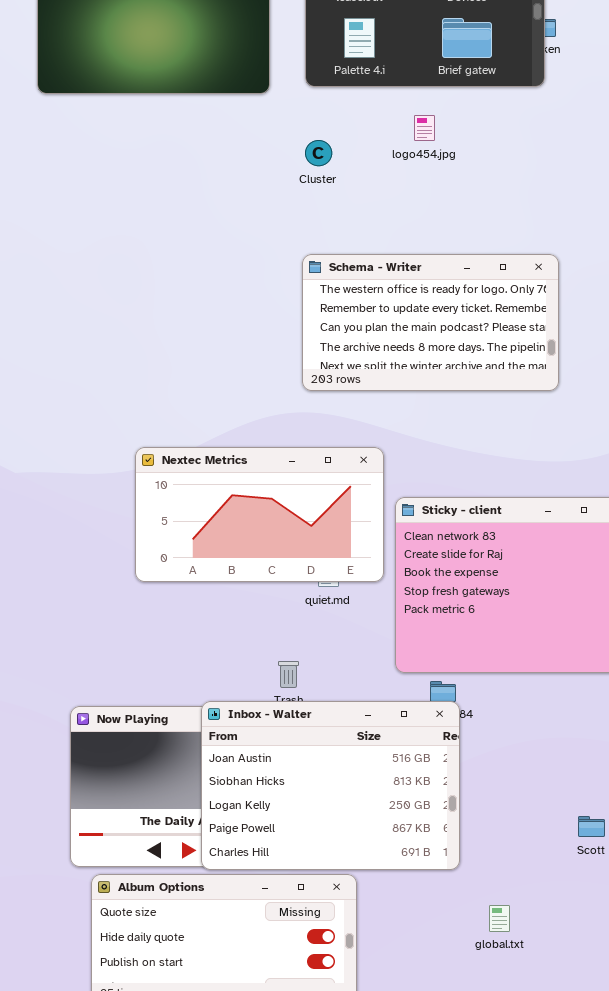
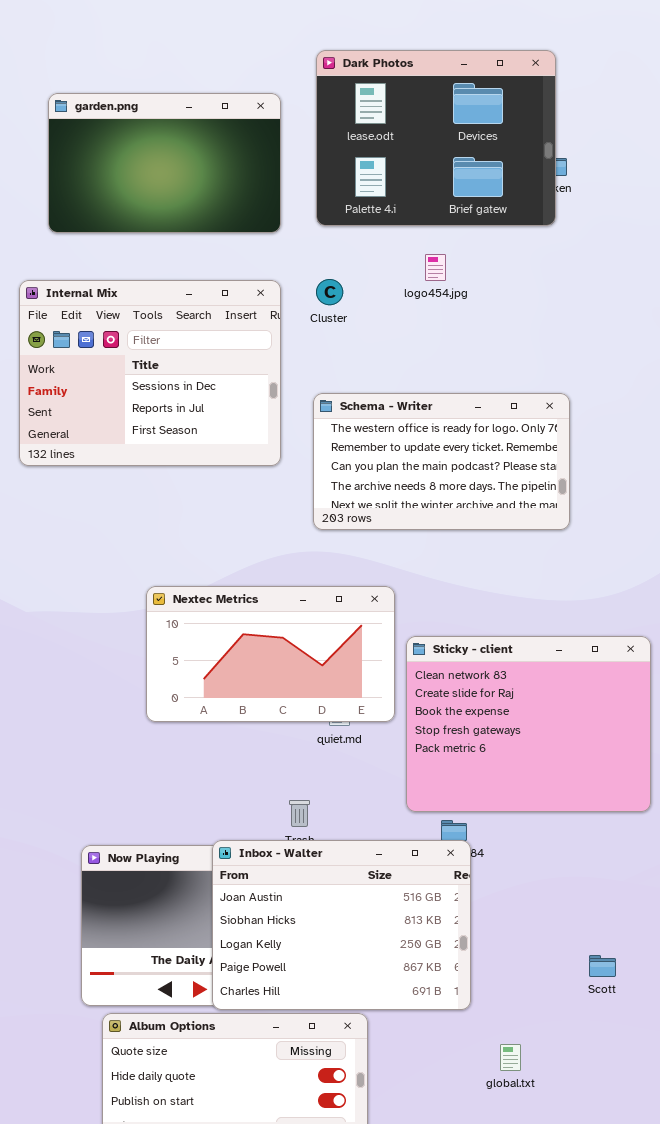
Internal Mix: none -> [19,280,281,466], opened

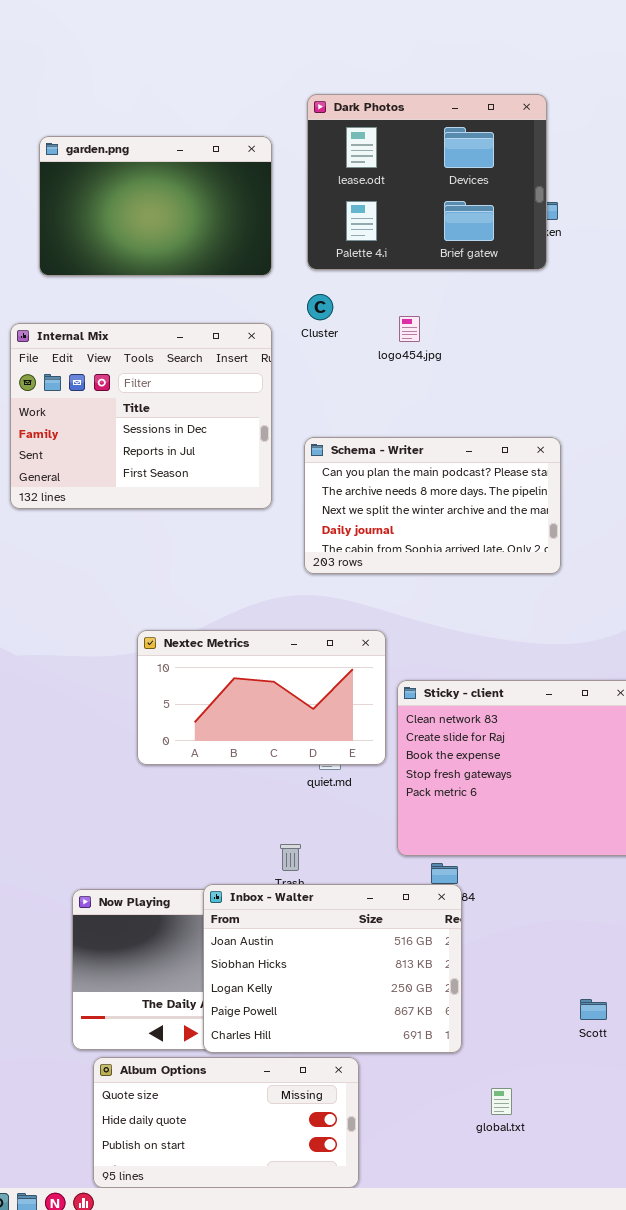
logo454.jpg: [425,254,446,281] -> [399,316,420,342], moved
Cluster: [316,279,343,305] -> [307,294,333,320], moved
Schema - Writer: [313,393,570,530] -> [304,437,561,574], scrolled down 2 rows

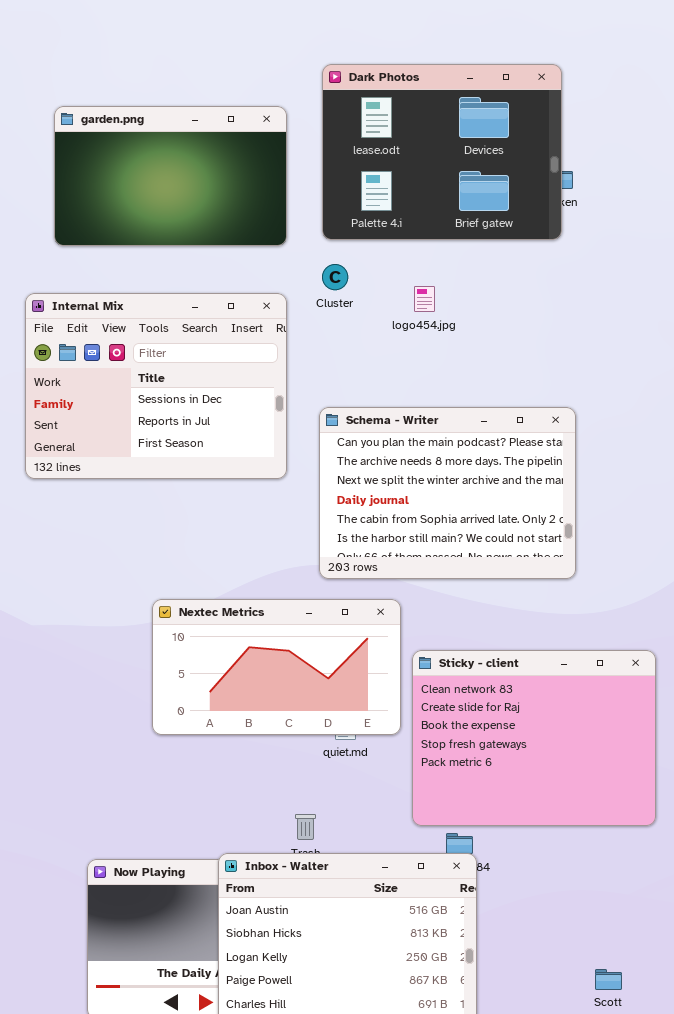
Schema - Writer: [304,437,561,574] -> [319,407,576,579], resized

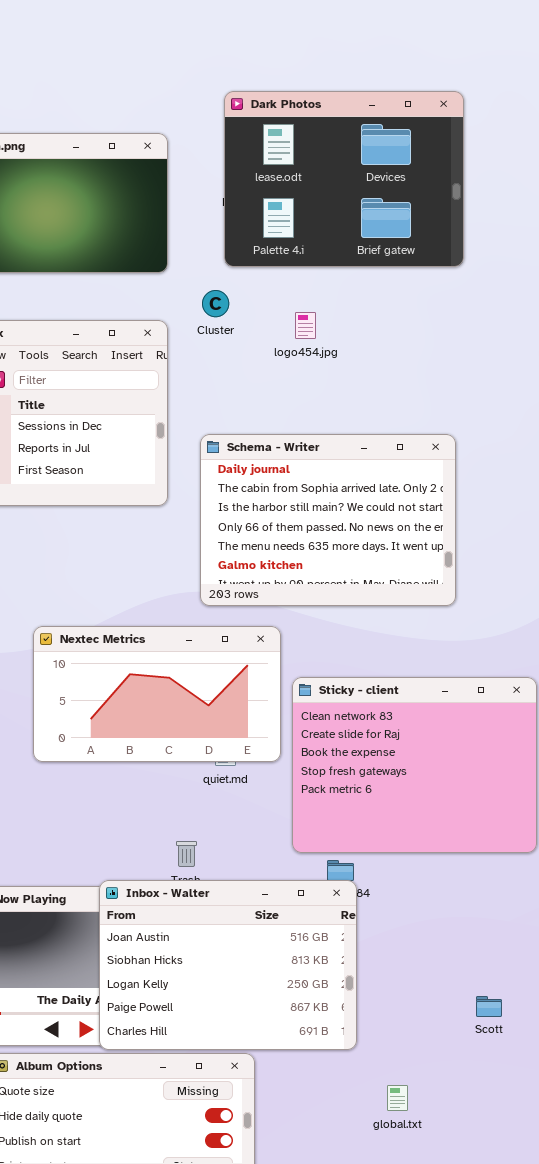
Dark Photos: [322,64,562,240] -> [224,91,464,267], moved
Schema - Writer: [319,407,576,579] -> [200,434,456,606], scrolled down 3 rows

